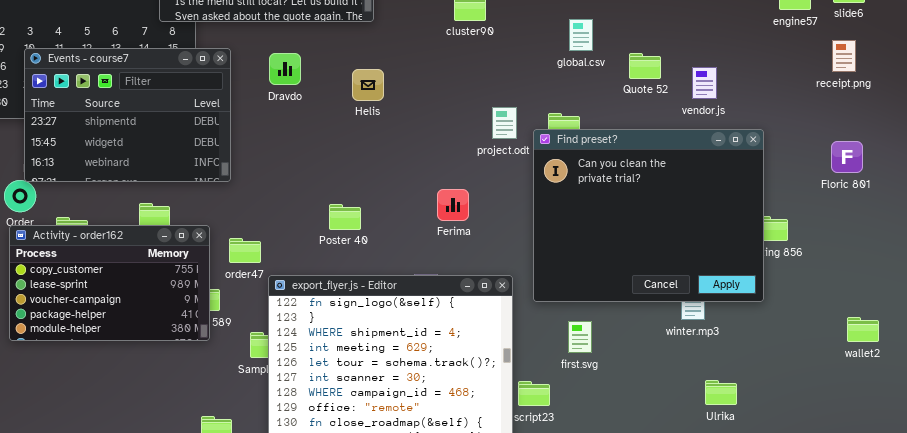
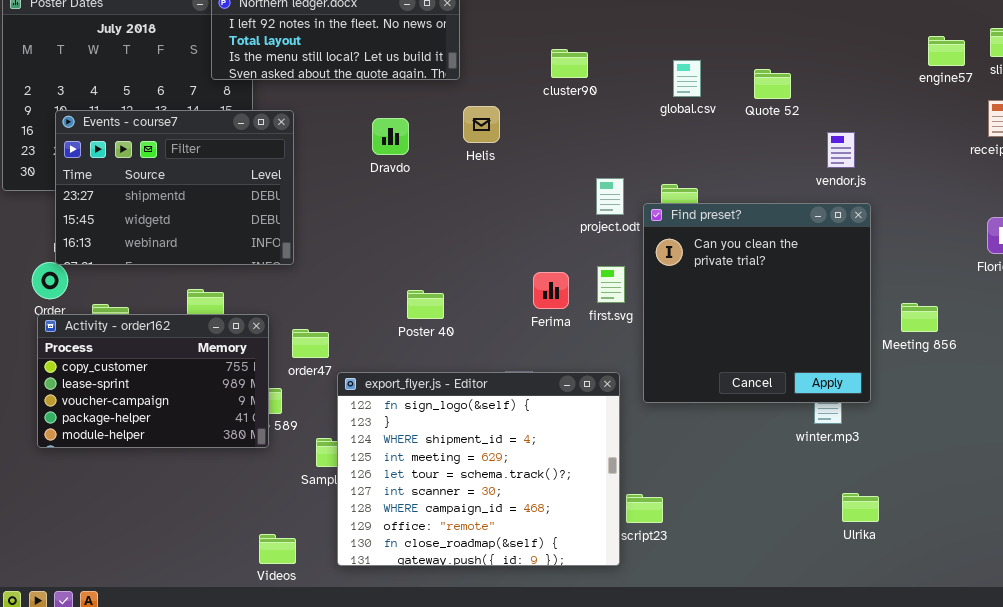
global.csv: [569,19,593,51] -> [673,60,701,97], moved
Dravdo: [269,53,301,85] -> [372,118,409,155], moved
Quote 52: [629,53,661,79] -> [754,69,791,99], moved
Helis: [352,69,384,101] -> [463,106,500,143], moved
Find preset?: [533,129,764,302] -> [643,203,871,403], resized
first.svg: [568,321,592,353] -> [597,266,625,303], moved

